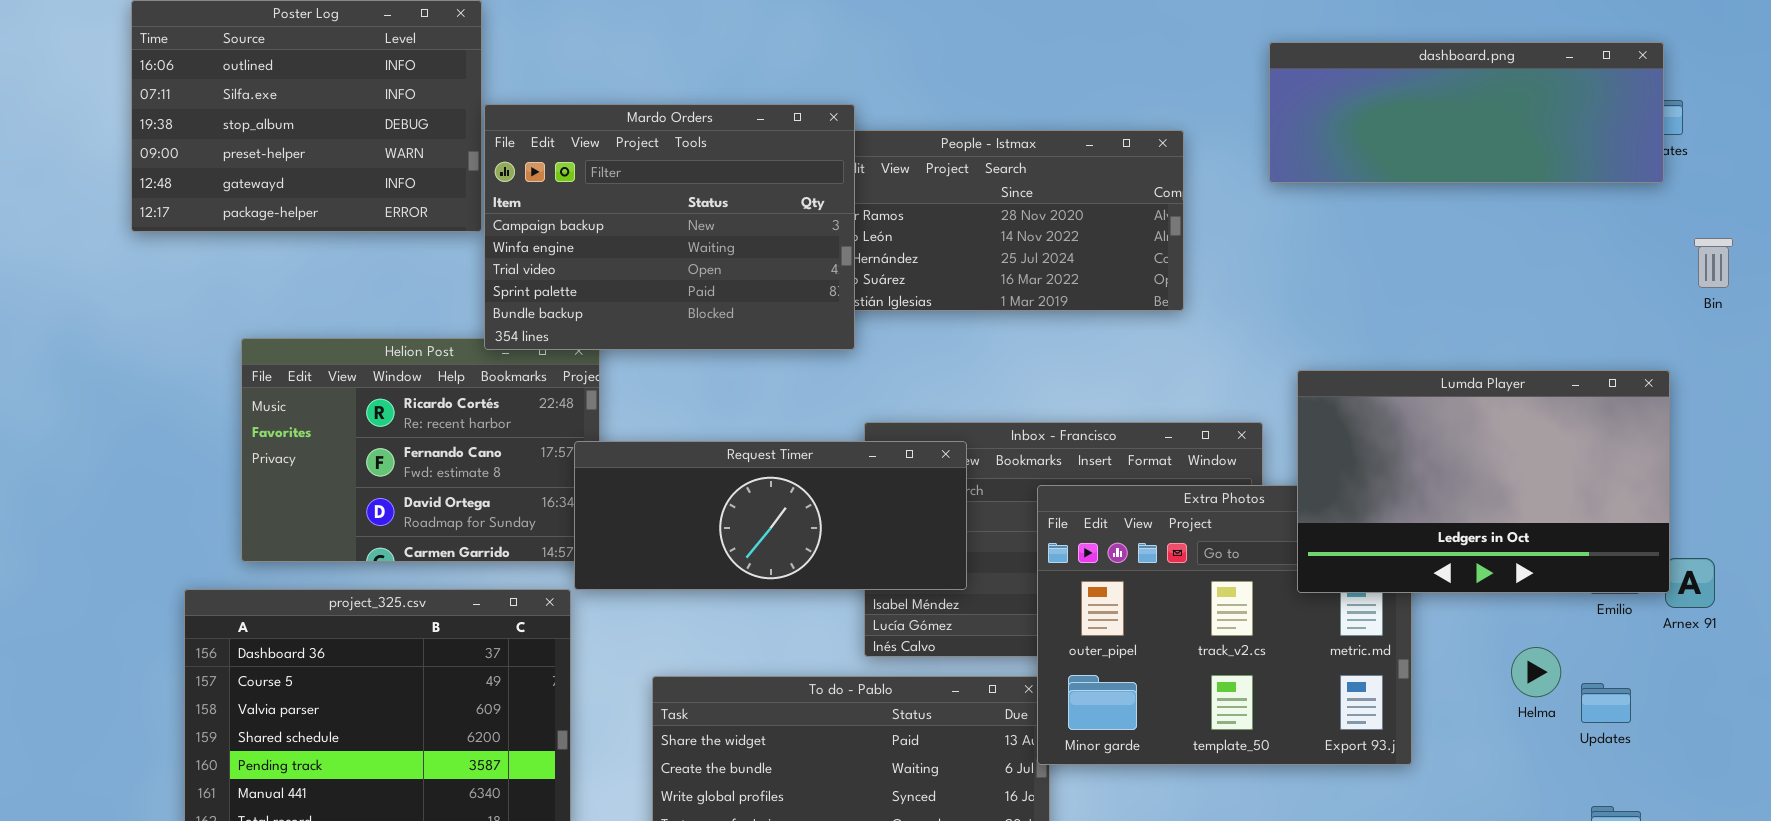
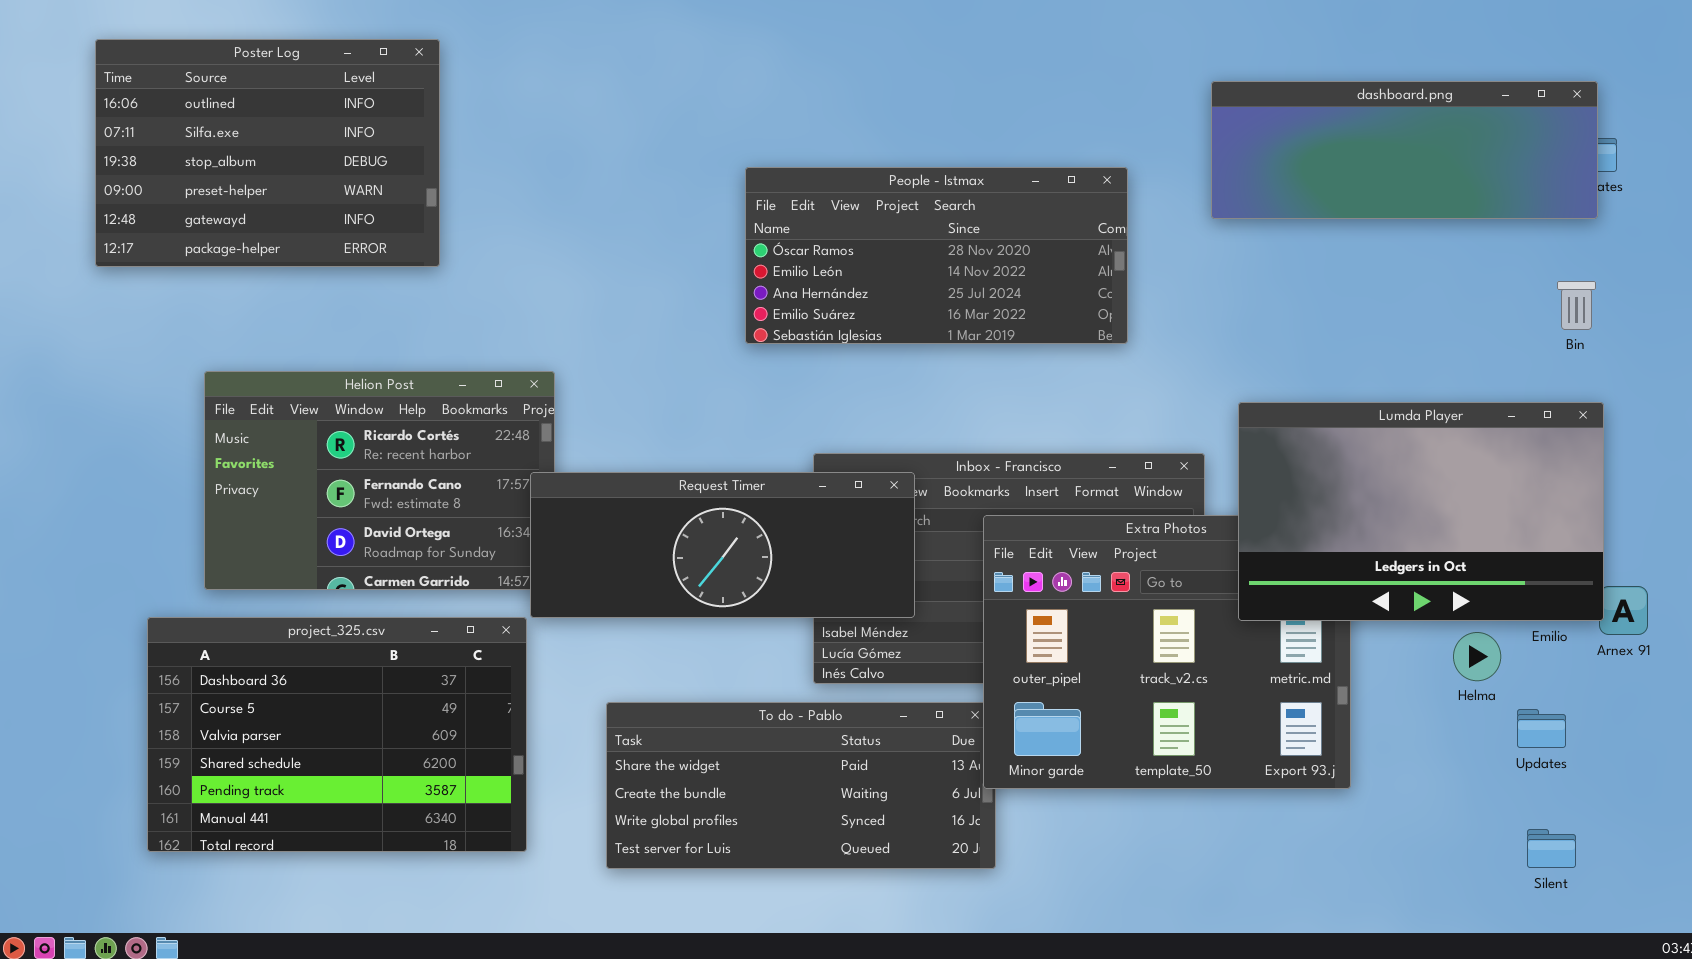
Mardo Orders: [484,104,855,350] -> none, closed
Bin: [1694,238,1733,288] -> [1557,281,1596,330], moved
Helma: [1511,647,1561,697] -> [1453,632,1501,681], moved

